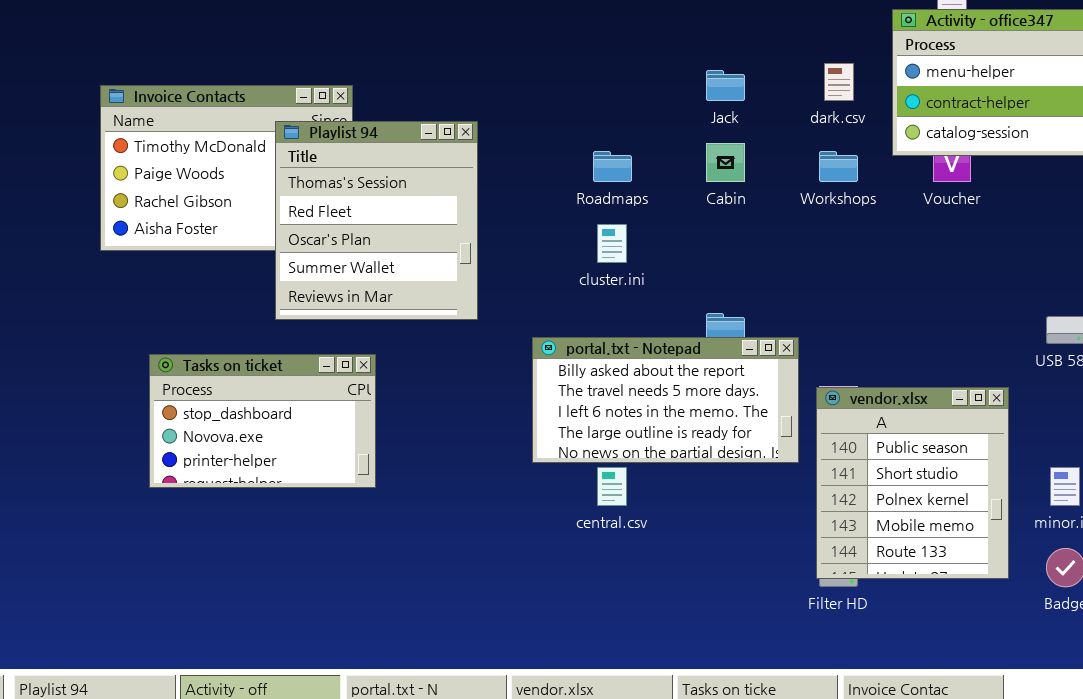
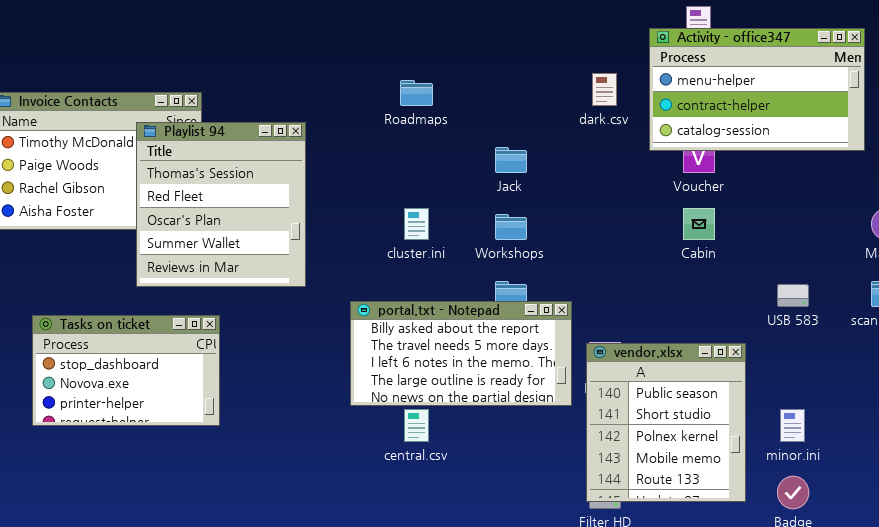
Jack: [706,70,745,101] -> [495,147,527,173], moved
Cabin: [706,143,745,182] -> [683,208,715,240], moved
Roadmaps: [593,151,632,182] -> [400,80,433,106], moved
Workshops: [819,151,858,182] -> [495,214,527,240], moved

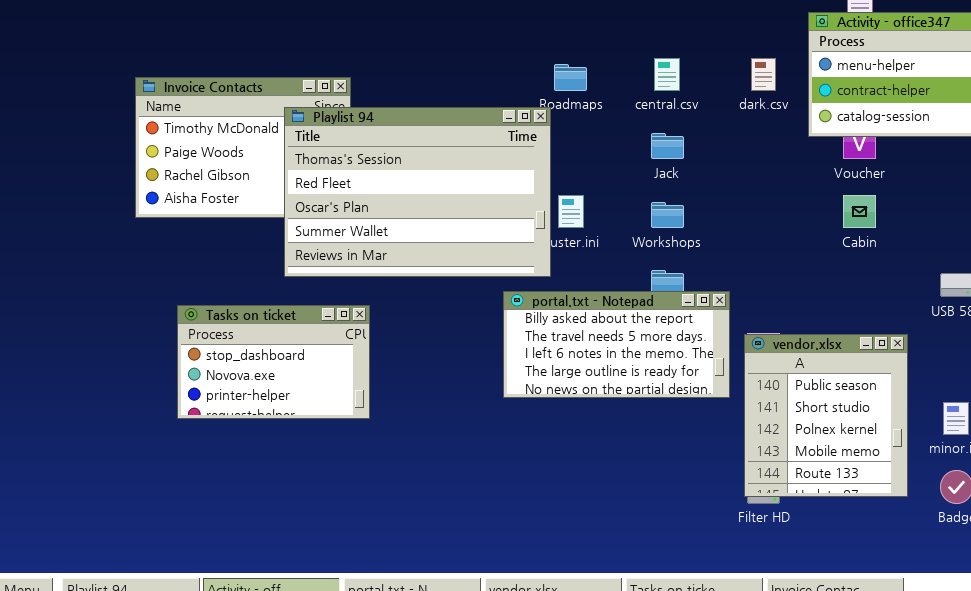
Playlist 94: [136,122,306,287] -> [284,107,551,277], resized
central.csv: [404,409,429,442] -> [654,58,680,91], moved

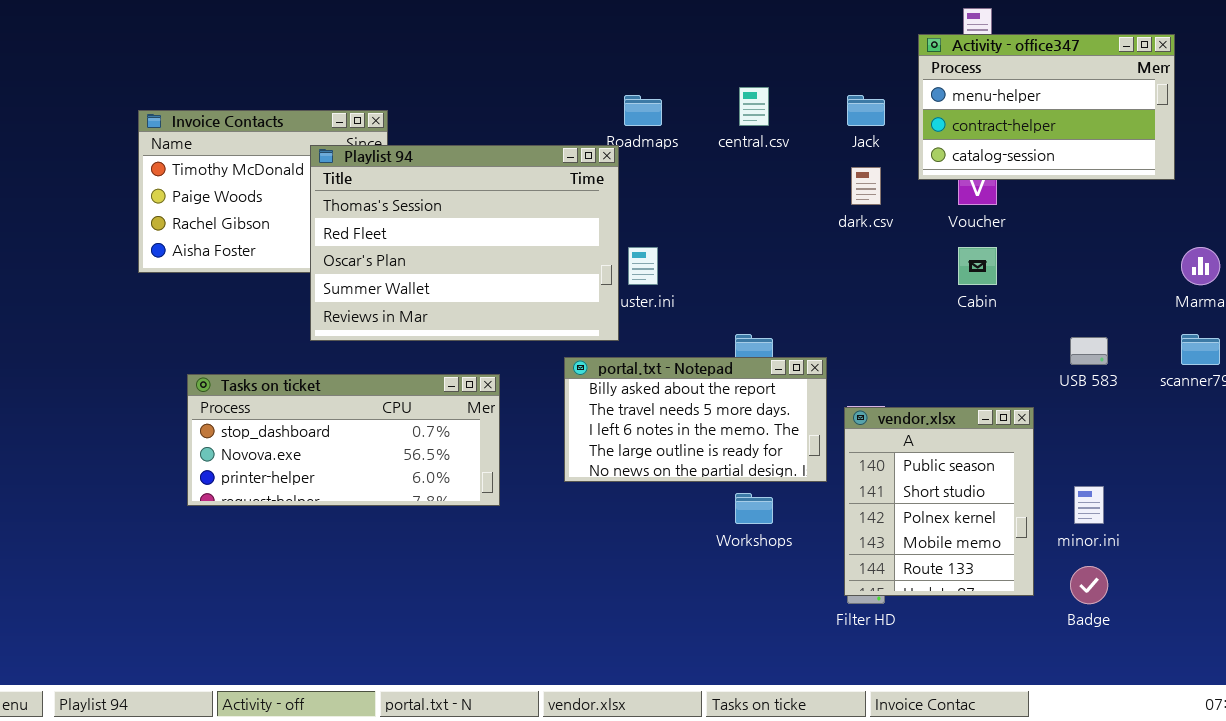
dark.csv: [751,58,776,91] -> [851,167,881,205], moved
Jack: [651,133,684,159] -> [847,95,885,126], moved
Workshops: [651,202,684,228] -> [735,493,773,524], moved
Tasks on ticket: [177,305,370,419] -> [187,374,500,506], resized

